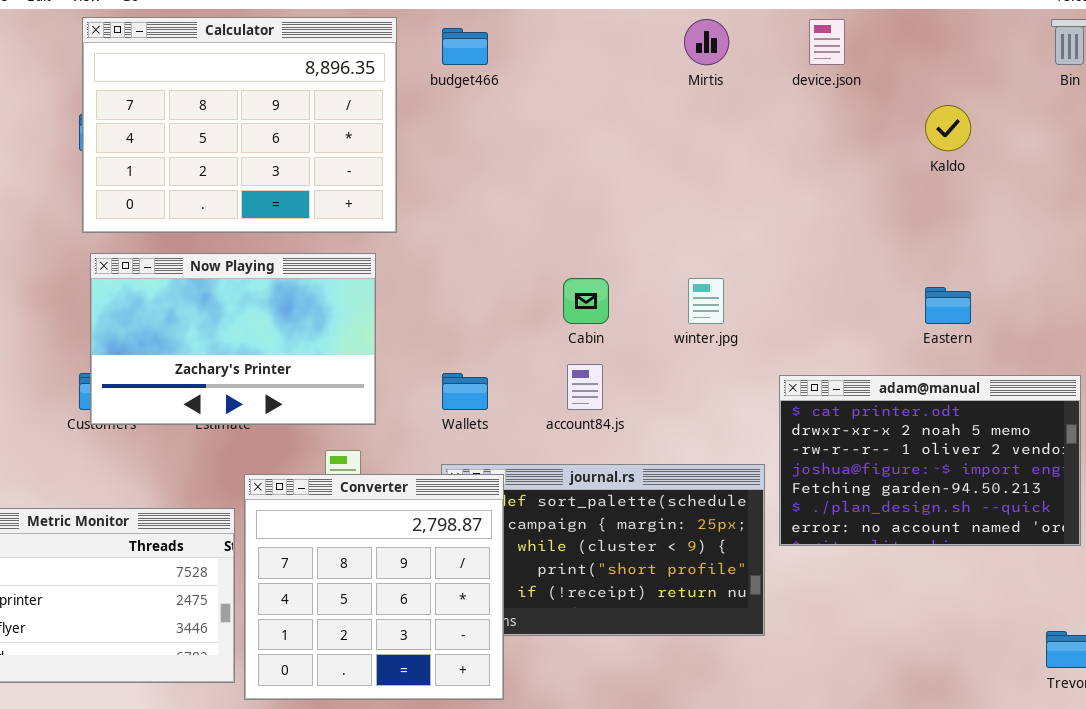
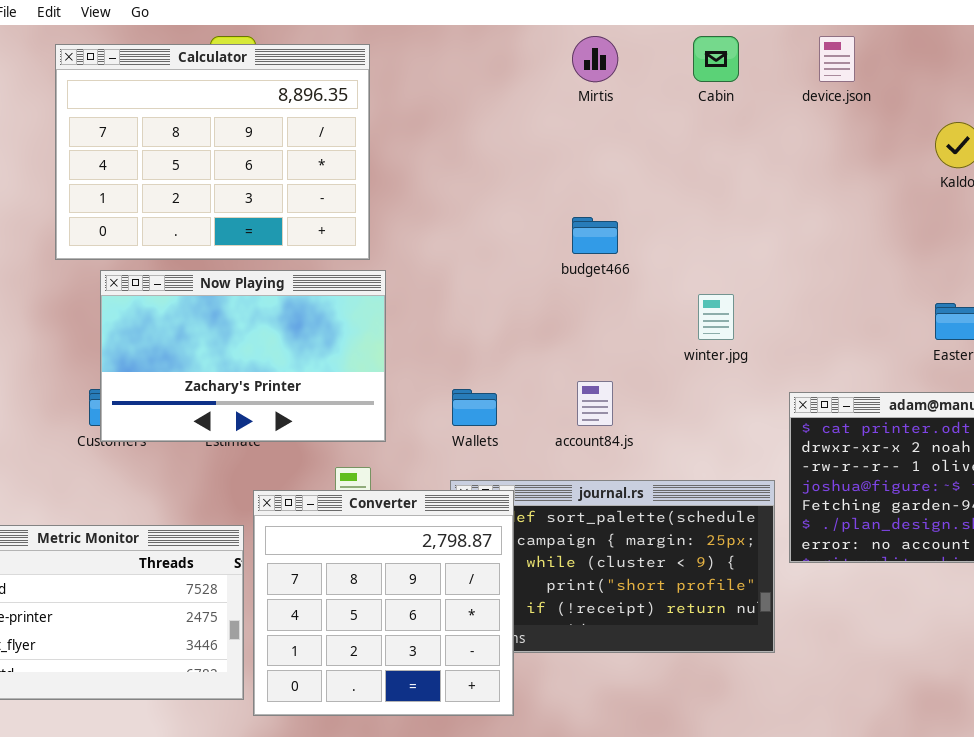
Calculator: [82,17,397,233] -> [55,44,370,260], moved
Mirtis: [684,19,729,65] -> [572,36,618,82], moved
budget466: [442,28,488,65] -> [572,217,618,254], moved
Cabin: [563,278,609,324] -> [693,36,739,82], moved

